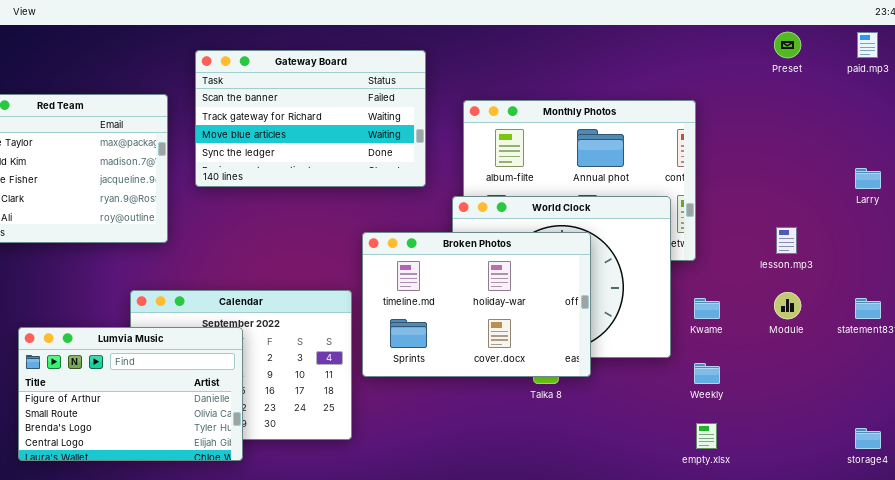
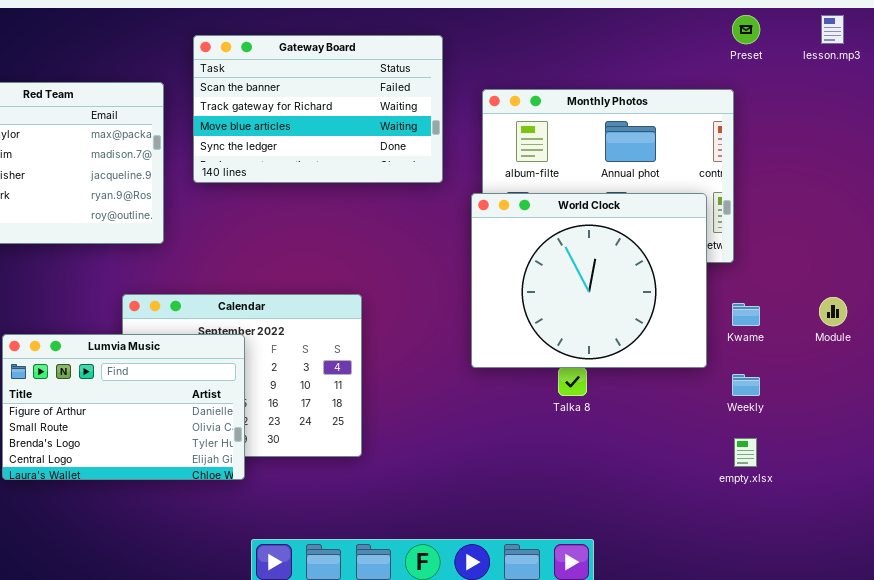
Preset: [774,32,801,58] -> [732,15,760,44], moved
lesson.mp3: [776,227,797,254] -> [821,15,844,44], moved
Broken Photos: [362,232,591,377] -> none, closed

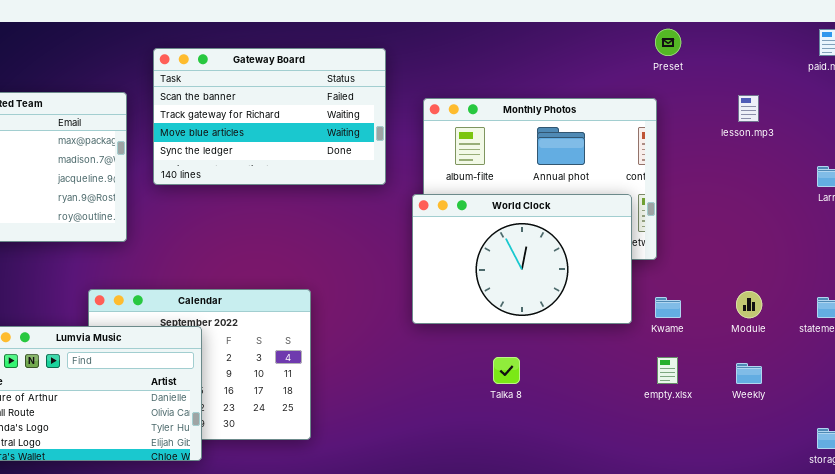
lesson.mp3: [821,15,844,44] -> [738,95,759,122], moved
World Clock: [471,193,707,368] -> [412,194,632,324], resized
Weekly: [732,374,760,396] -> [736,363,762,384], moved
empty.xlsx: [734,438,757,467] -> [657,357,678,384], moved

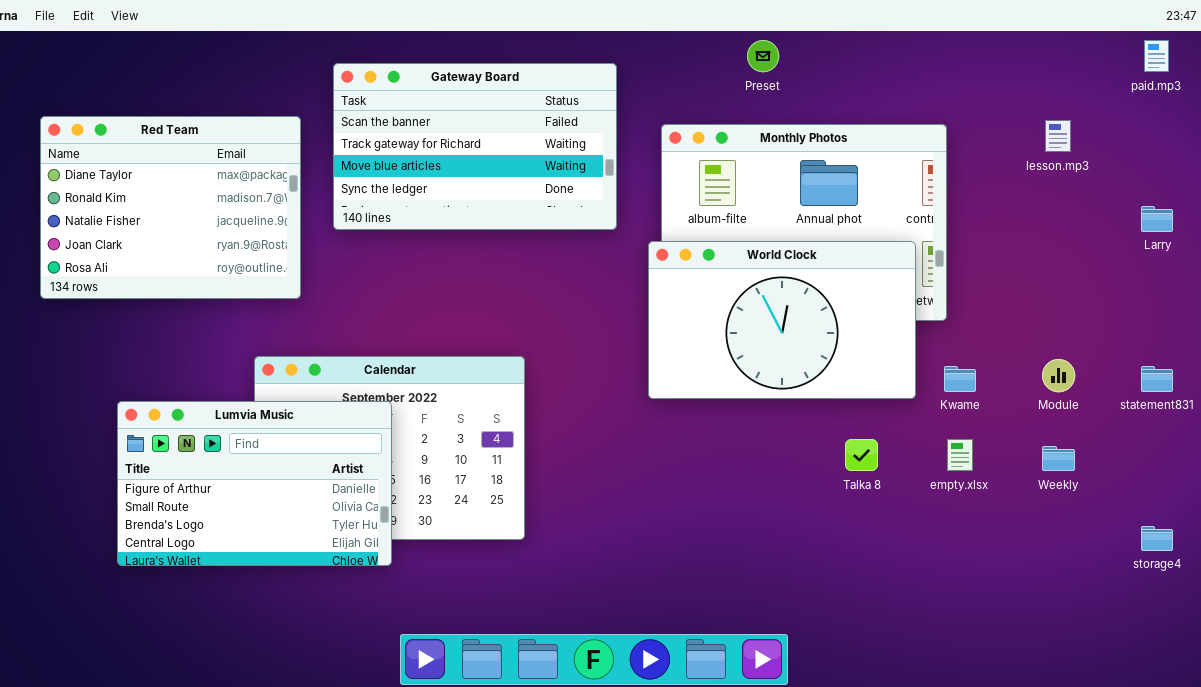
Preset: [655,29,681,56] -> [747,40,779,72], moved
Talka 8: [493,357,520,384] -> [845,439,878,471], moved

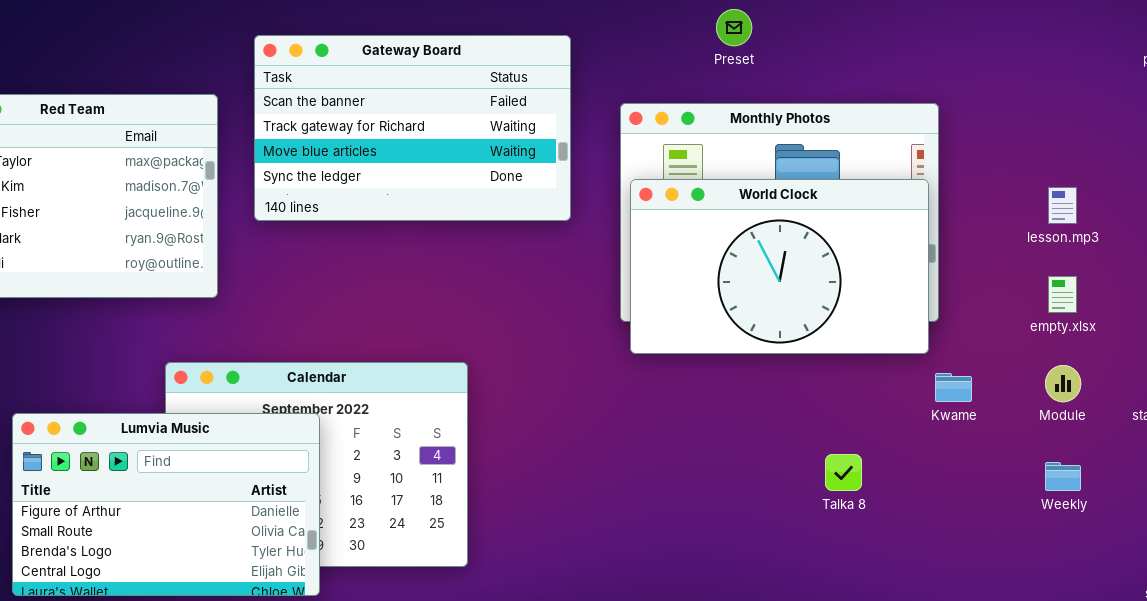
lesson.mp3: [1045,120,1071,152] -> [1048,187,1077,224], moved
World Clock: [648,241,916,399] -> [630,179,929,354], moved
empty.xlsx: [947,439,973,471] -> [1048,276,1077,313], moved

